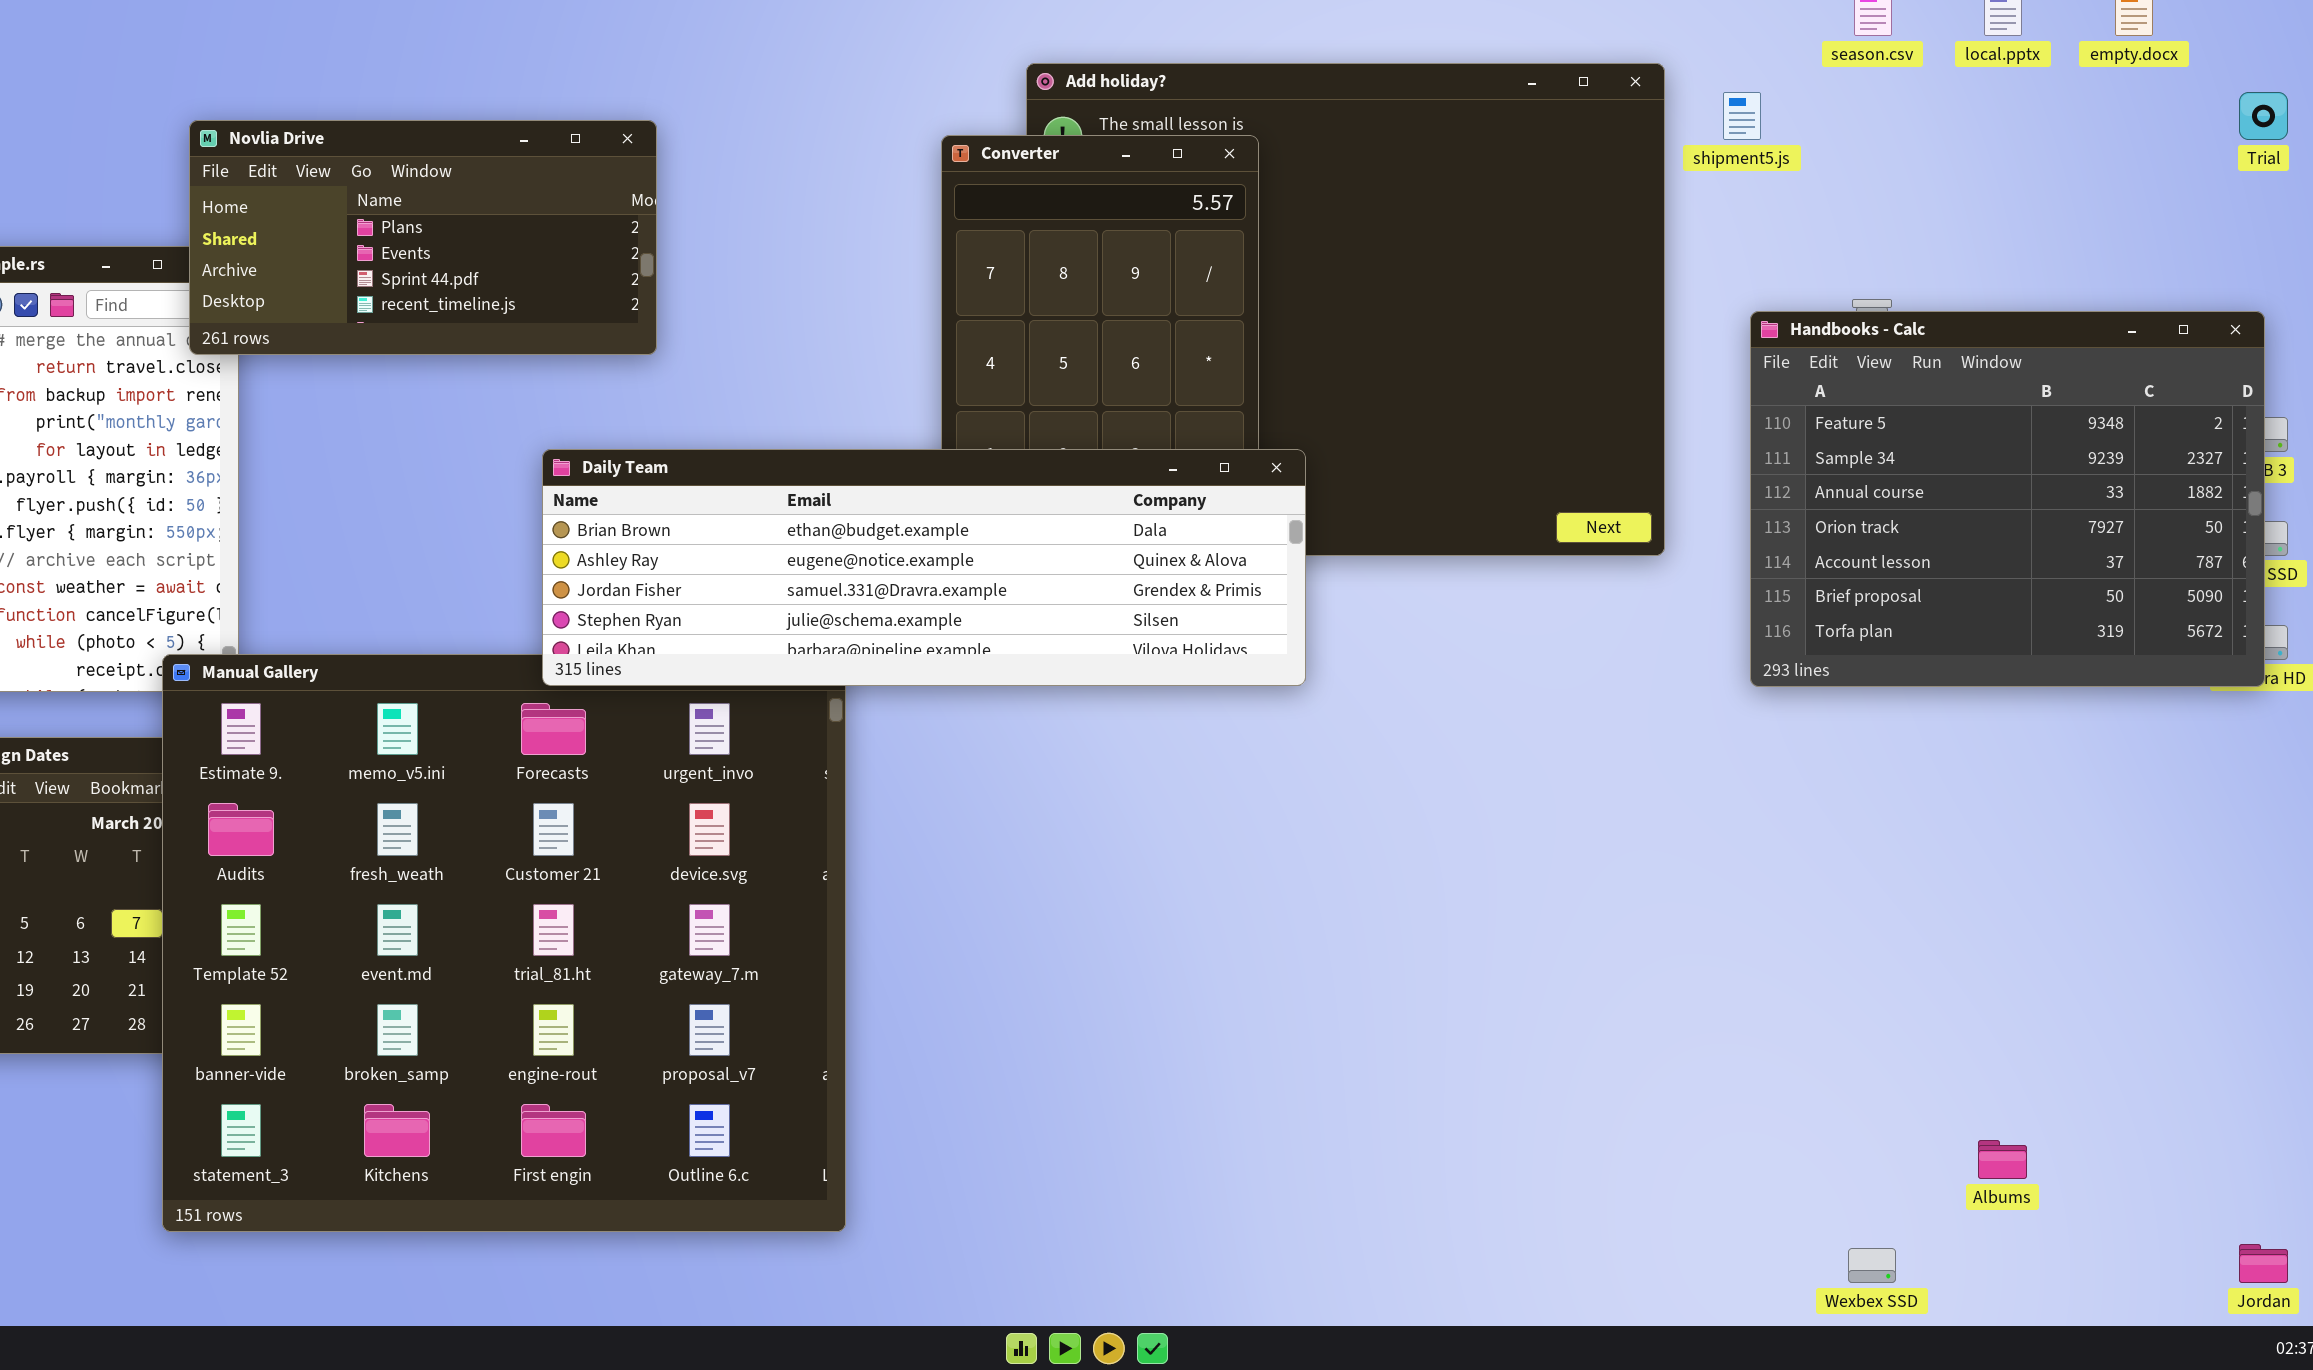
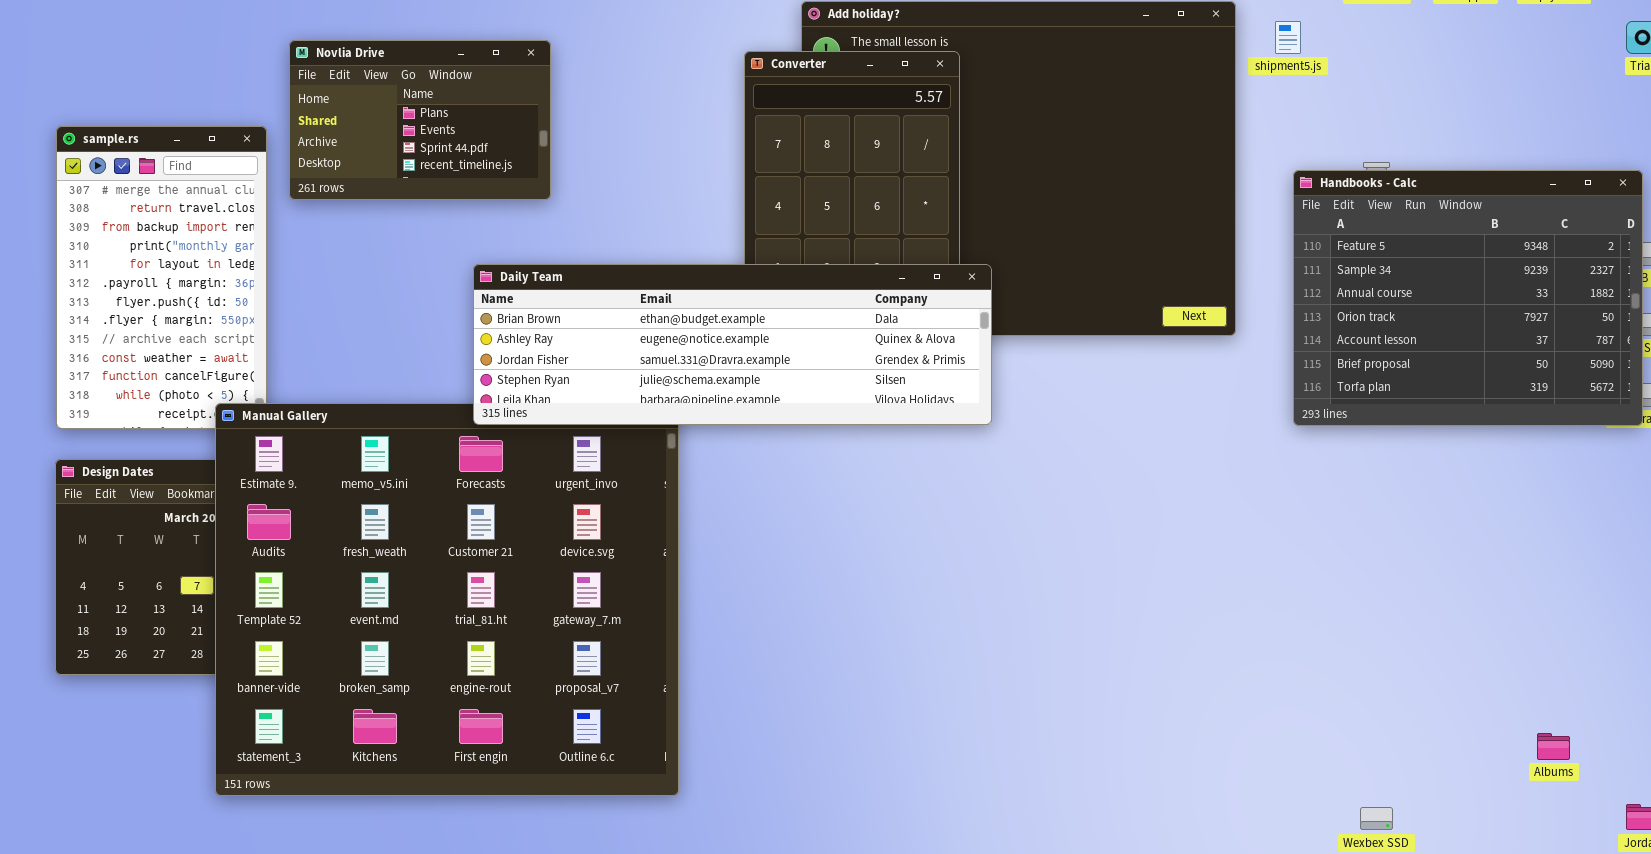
Novlia Drive: [189,120,657,355] -> [289,40,551,200], resized
Albums: [1978,1140,2027,1179] -> [1537,733,1570,760], moved

